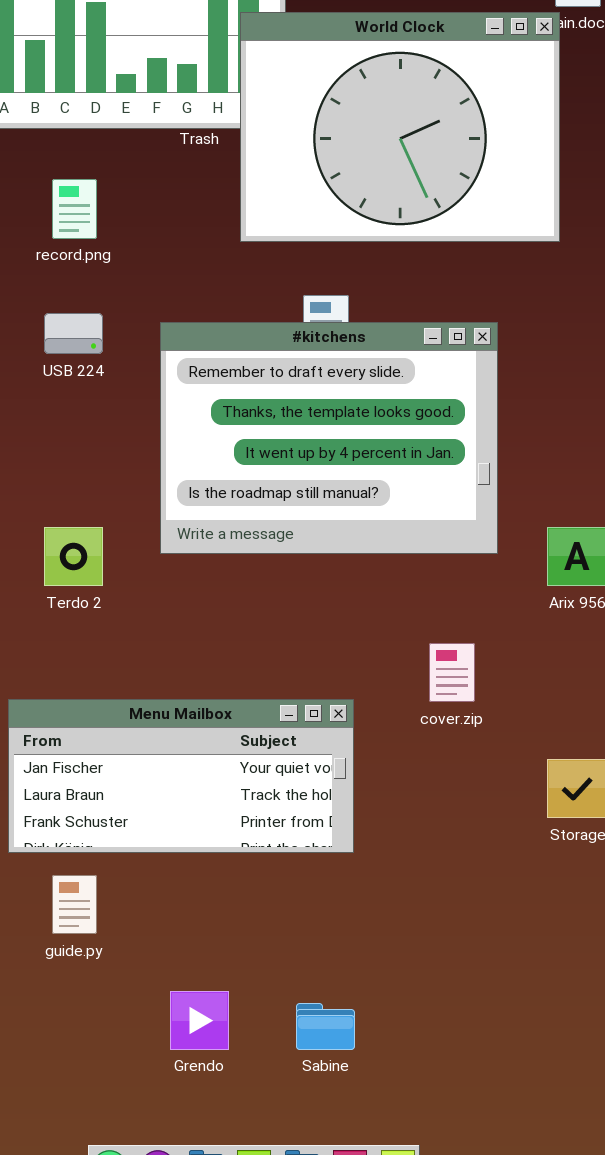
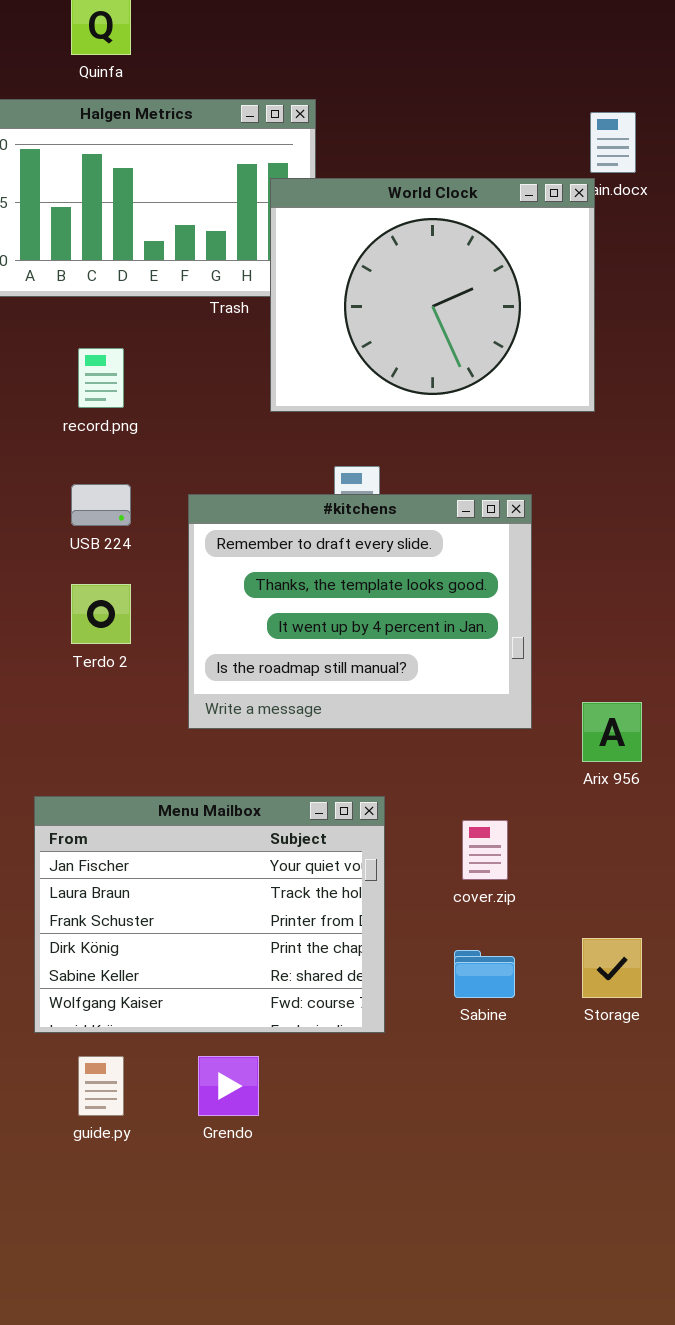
Terdo 2: [44,527,103,586] -> [71,584,131,644], moved
Menu Mailbox: [8,699,354,853] -> [34,796,385,1033], resized
Grendo: [170,991,229,1050] -> [198,1056,259,1116], moved
Sabine: [296,1003,355,1050] -> [454,950,515,998], moved

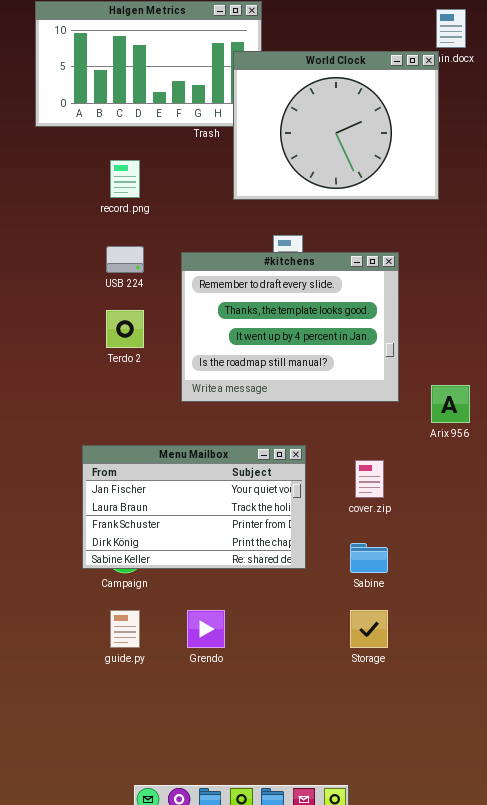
Menu Mailbox: [34,796,385,1033] -> [82,445,306,569], resized
Storage: [582,938,642,998] -> [350,610,388,648], moved

